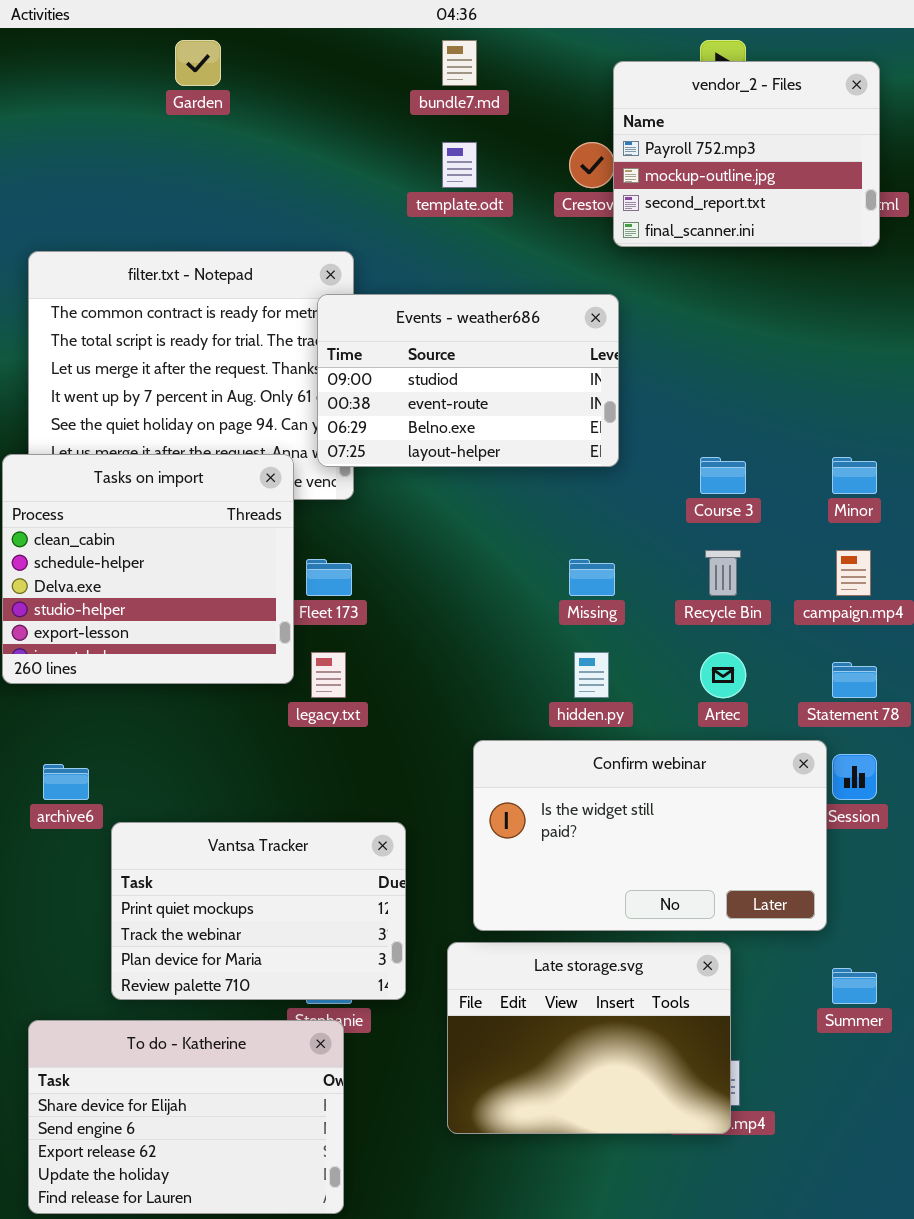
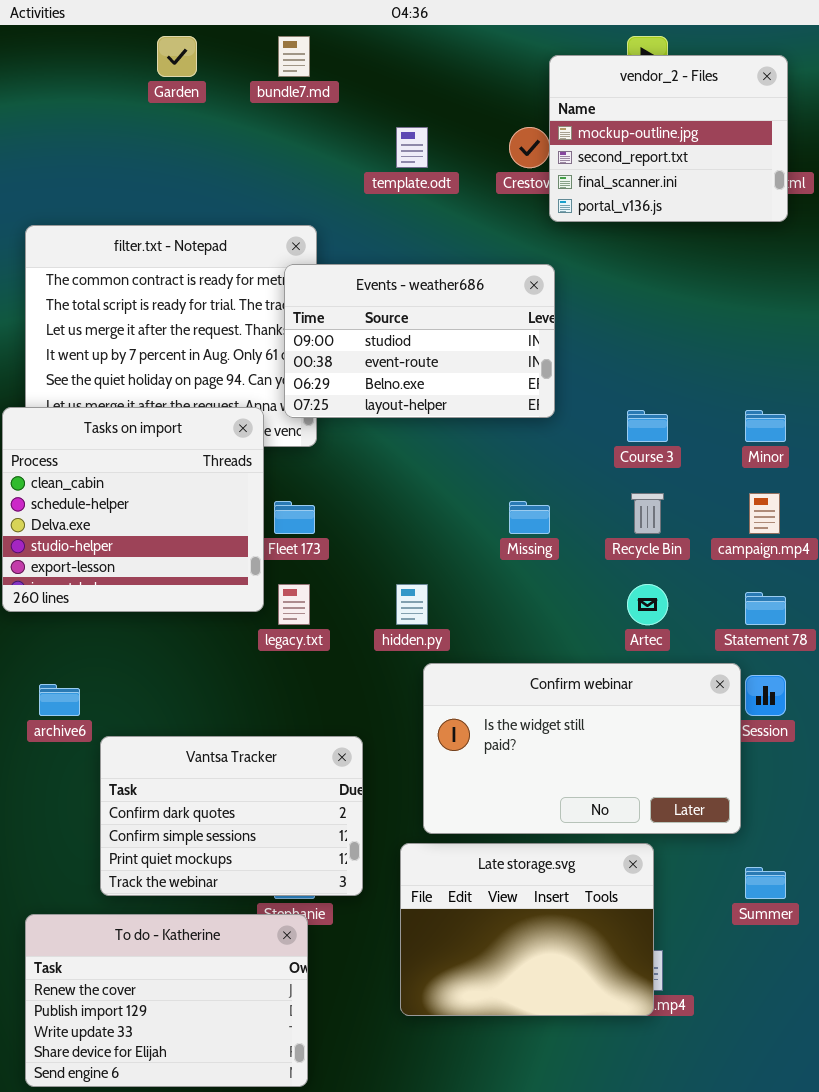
bundle7.md: [442,40,477,86] -> [278,36,310,77], moved
vendor_2 - Files: [613,61,880,247] -> [549,55,788,222], scrolled down 1 row
hidden.py: [574,652,609,698] -> [396,584,428,625], moved
Vantsa Tracker: [111,822,406,1000] -> [100,736,363,896], scrolled up 2 rows
To do - Katherine: [28,1020,344,1214] -> [25,914,308,1087], scrolled up 3 rows

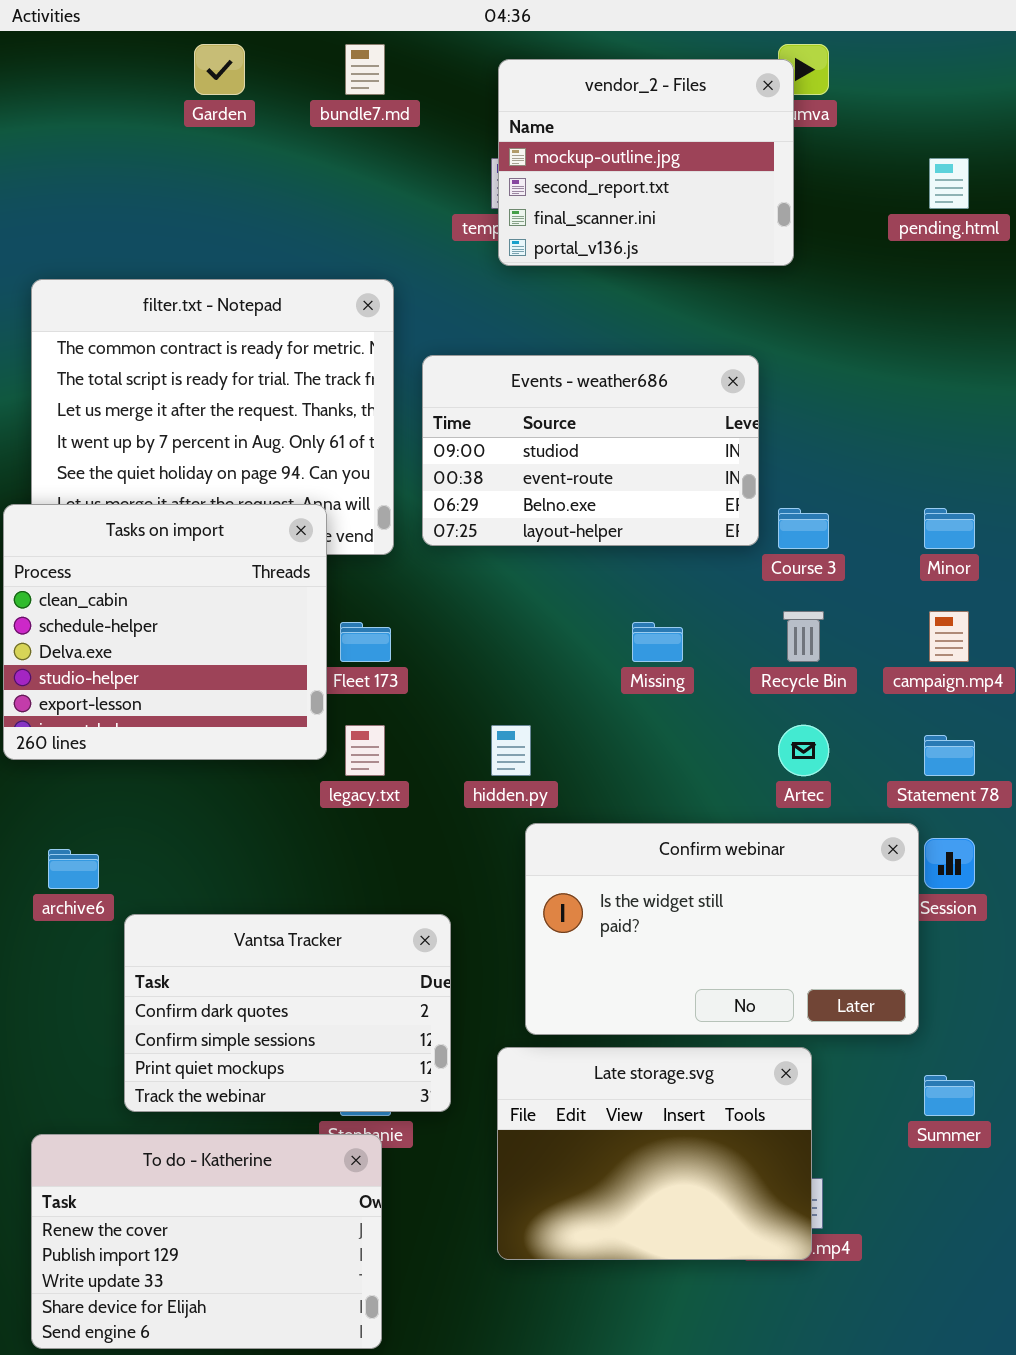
vendor_2 - Files: [549,55,788,222] -> [498,59,794,266], moved
Events - weather686: [284,264,555,418] -> [422,355,759,546], moved

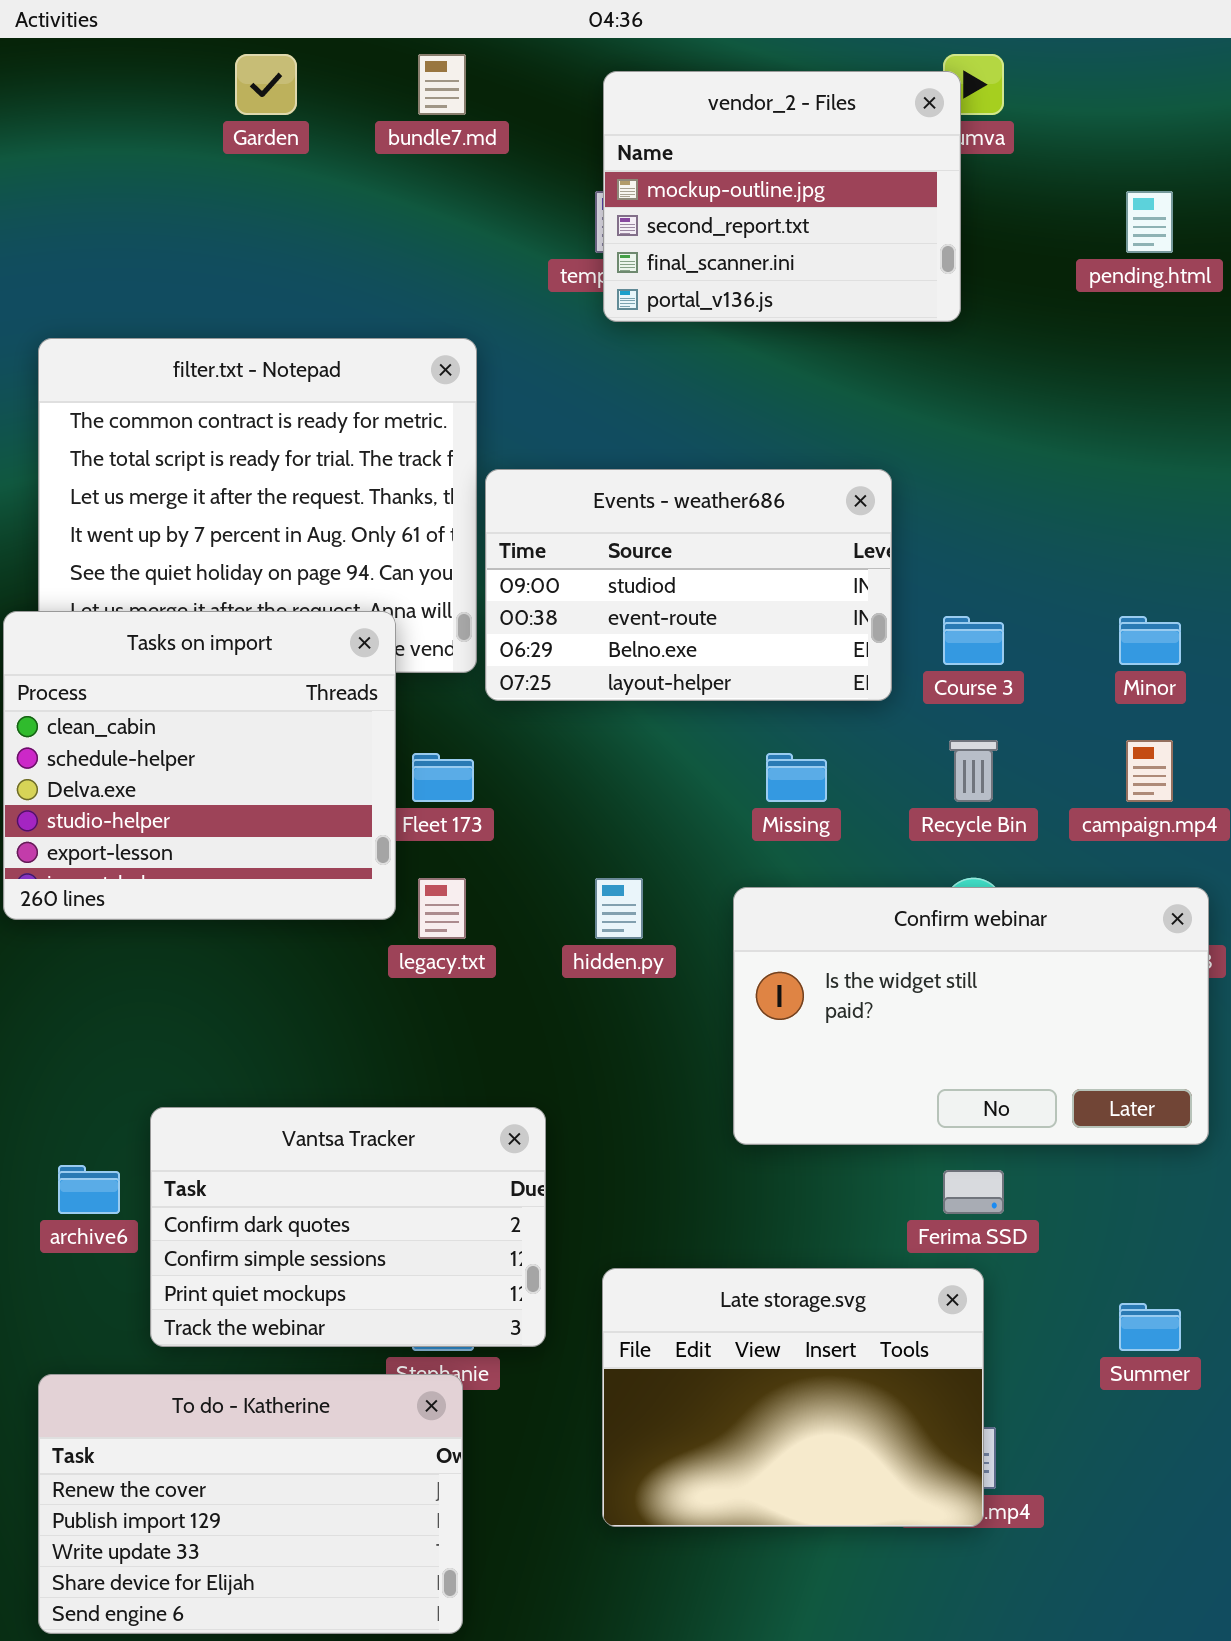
Events - weather686: [422,355,759,546] -> [485,469,892,701], moved
Confirm webinar: [525,823,919,1035] -> [733,887,1209,1145], moved
archive6: [48,849,99,889] -> [58,1165,120,1214], moved

